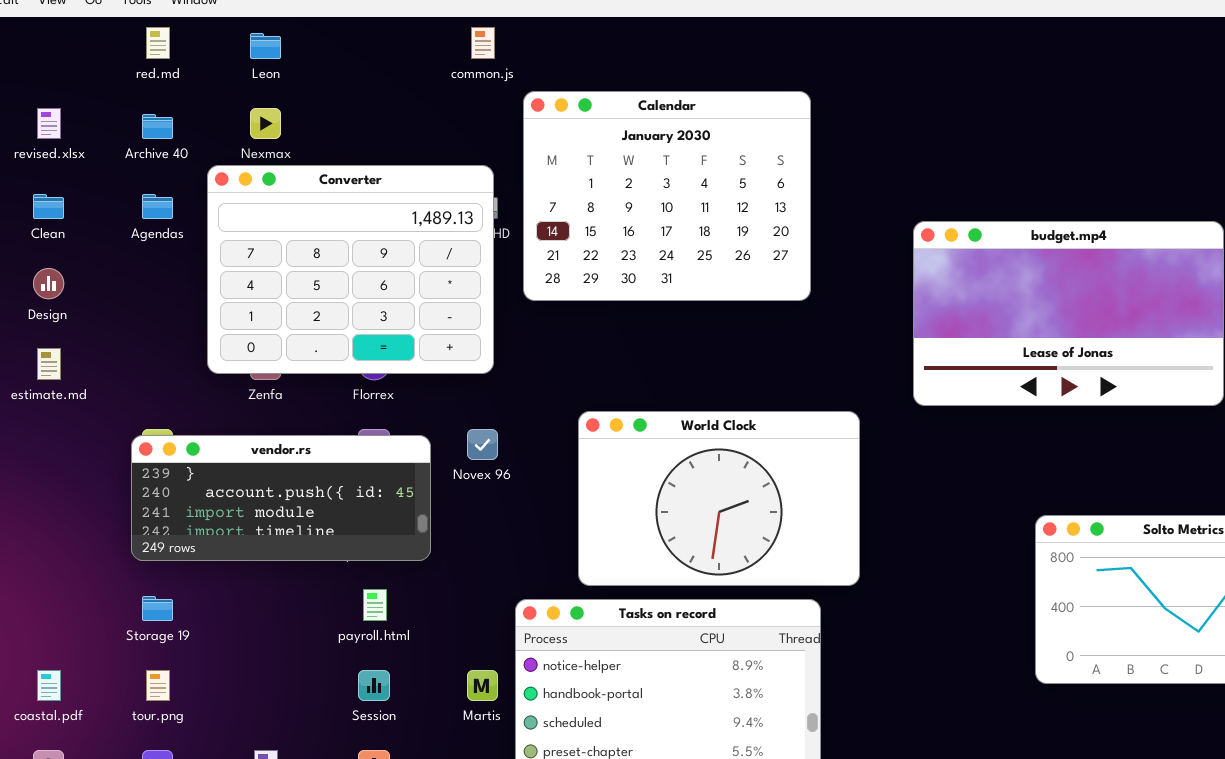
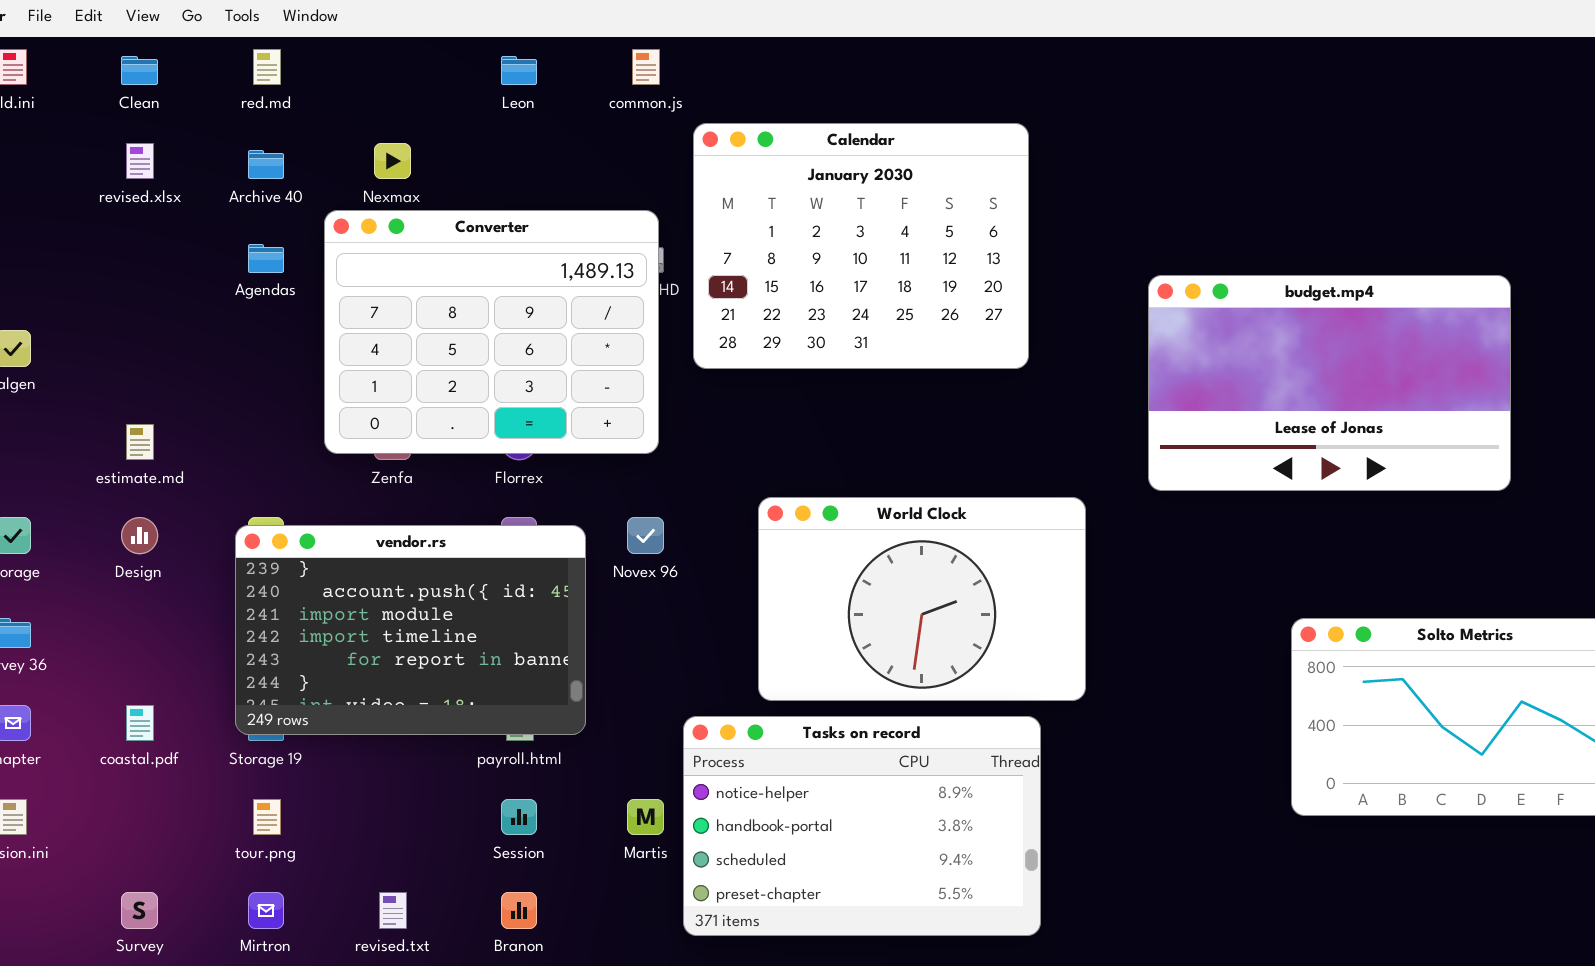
Leon: [250,33,281,59] -> [501,56,537,85], moved
Clean: [33,194,64,219] -> [121,56,158,85], moved
Design: [33,268,64,299] -> [121,517,158,554], moved
vendor.rs: [131,435,431,561] -> [235,525,586,735], resized
coastal.pdf: [37,670,61,701] -> [126,705,154,741], moved

